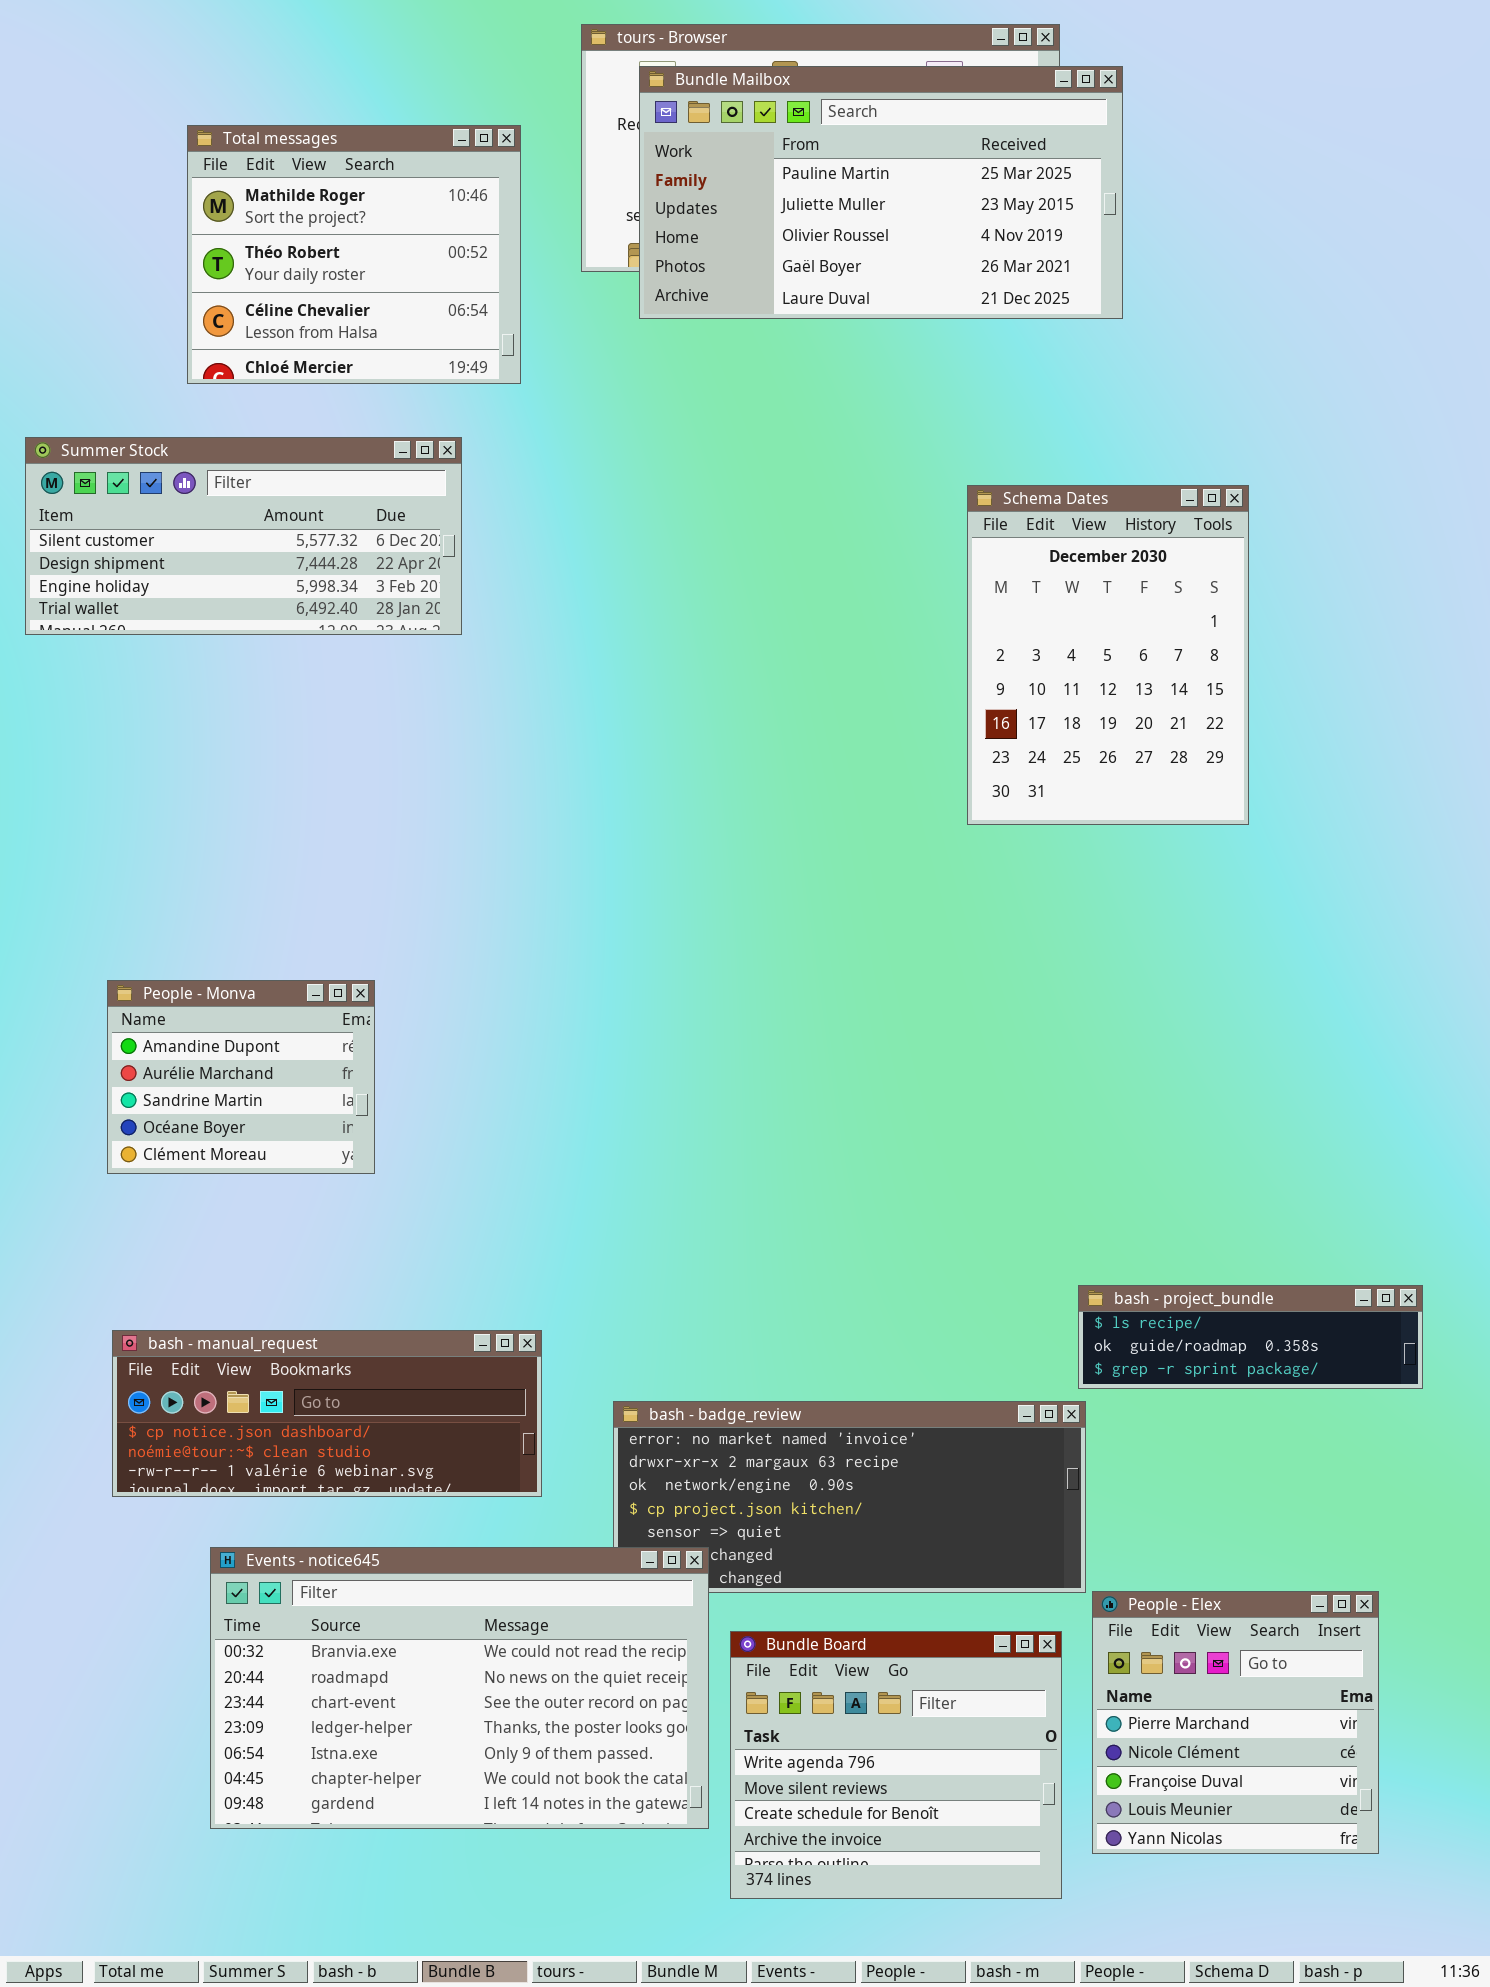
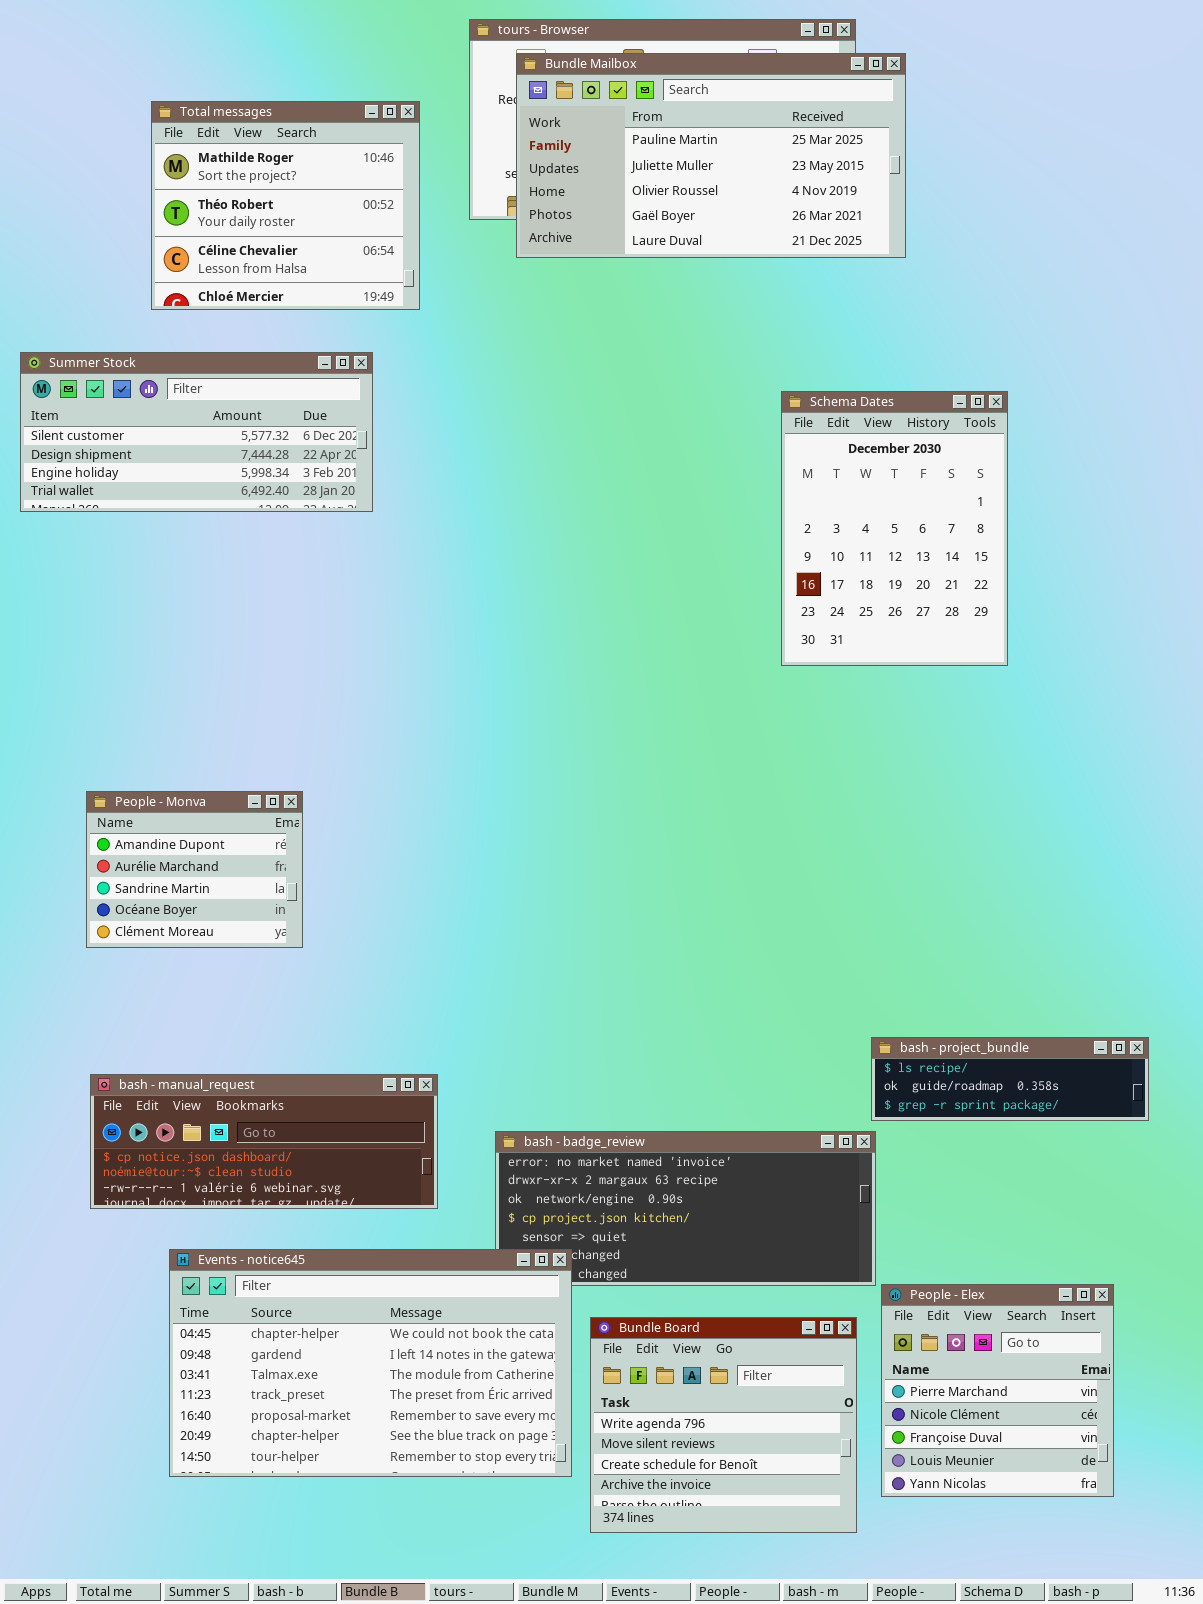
Events - notice645: [210,1547,709,1829] -> [169,1249,572,1477], scrolled down 5 rows

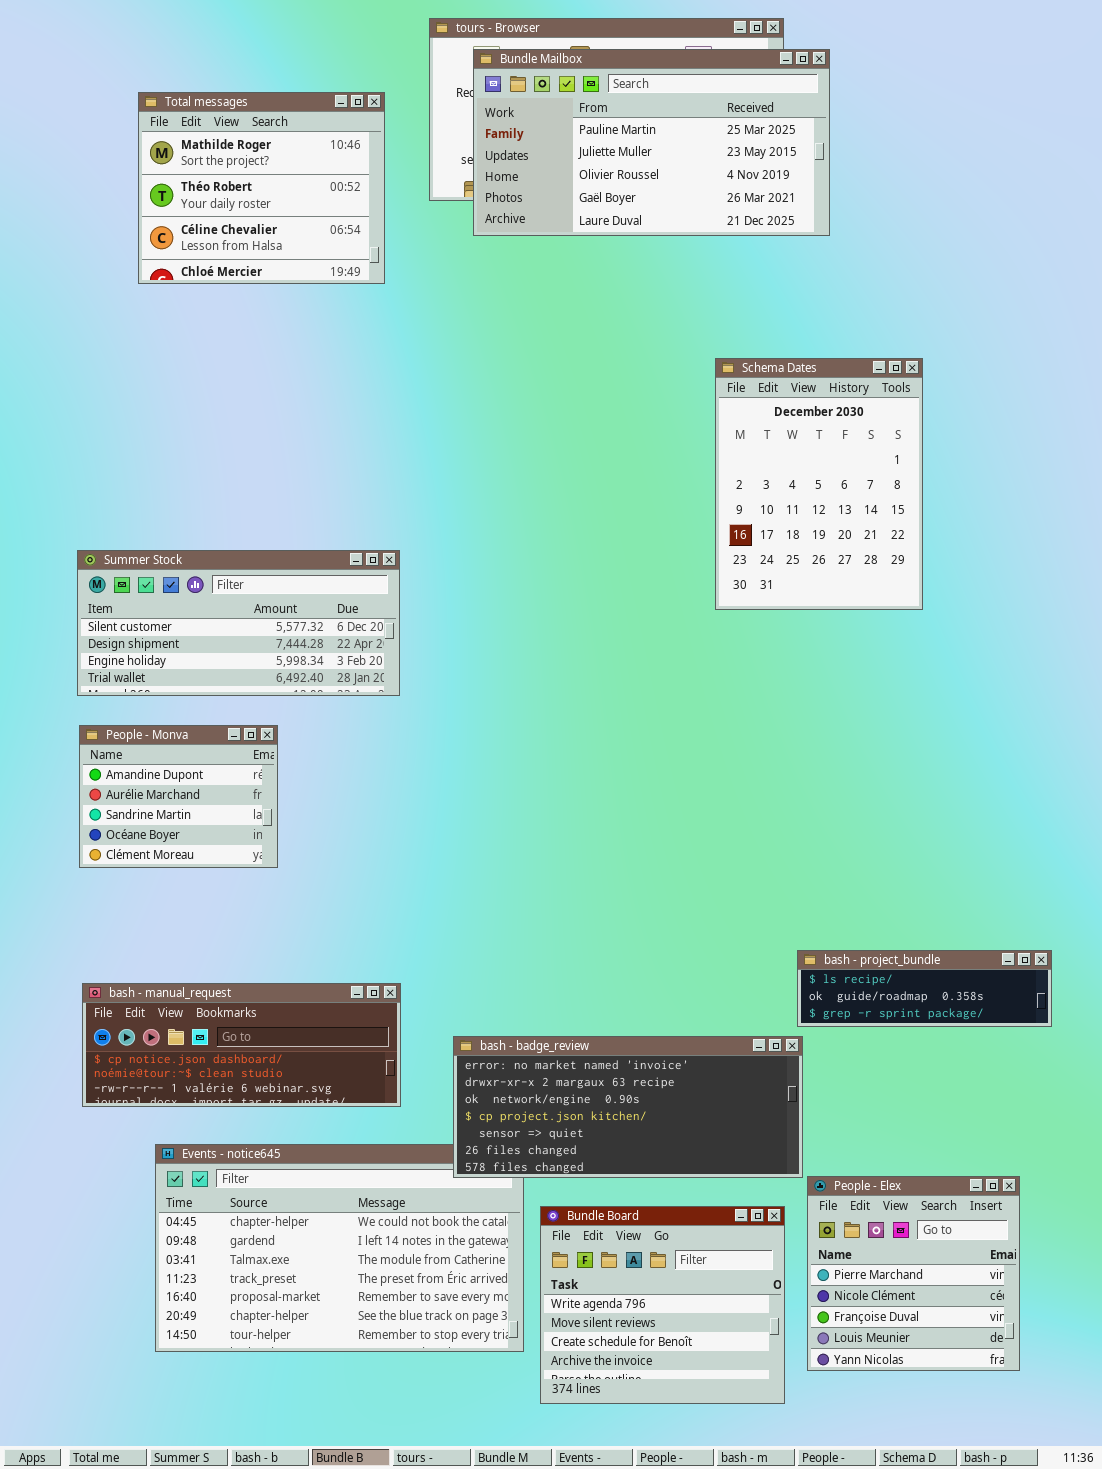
Summer Stock: [20,352,373,512] -> [77,550,400,696], moved
bash - badge_review: [495,1131,876,1286] -> [453,1036,803,1178], raised

